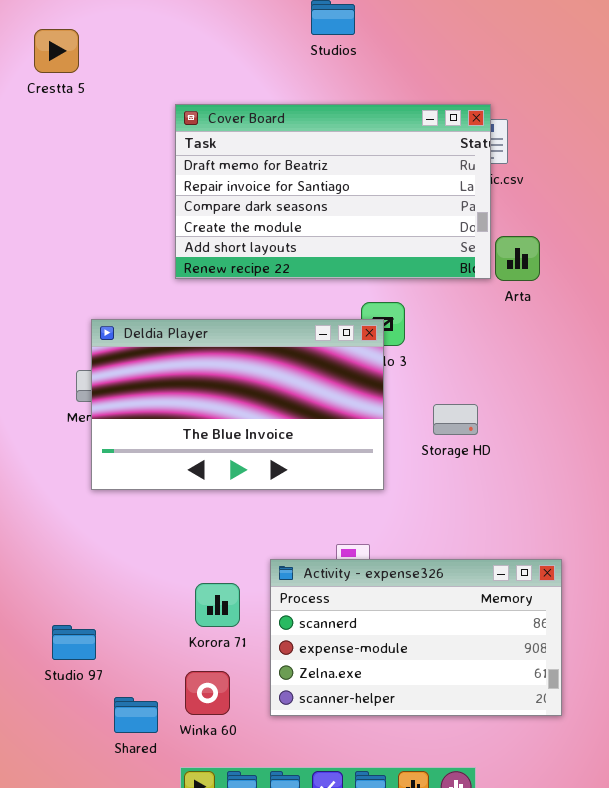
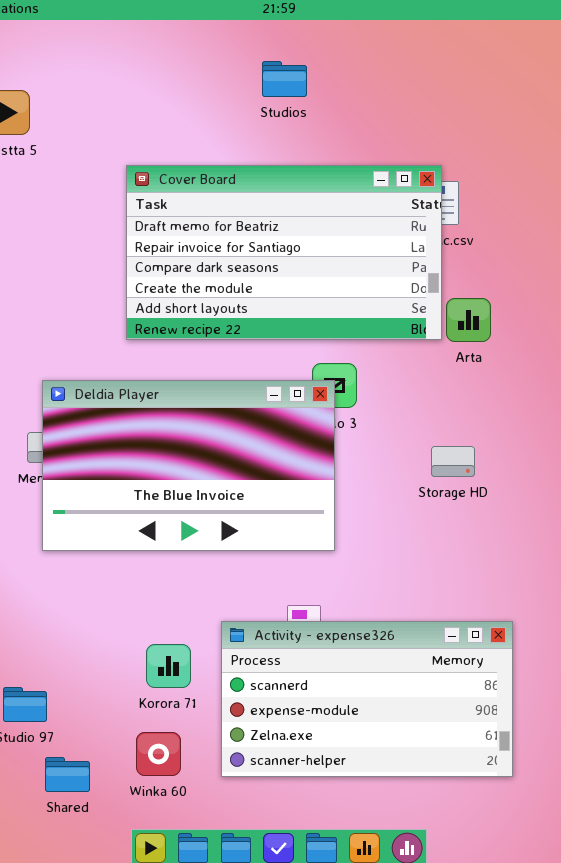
Storage HD: [433,404,478,435] -> [431,446,475,477], moved
Shared: [114,697,158,733] -> [45,757,90,792], moved

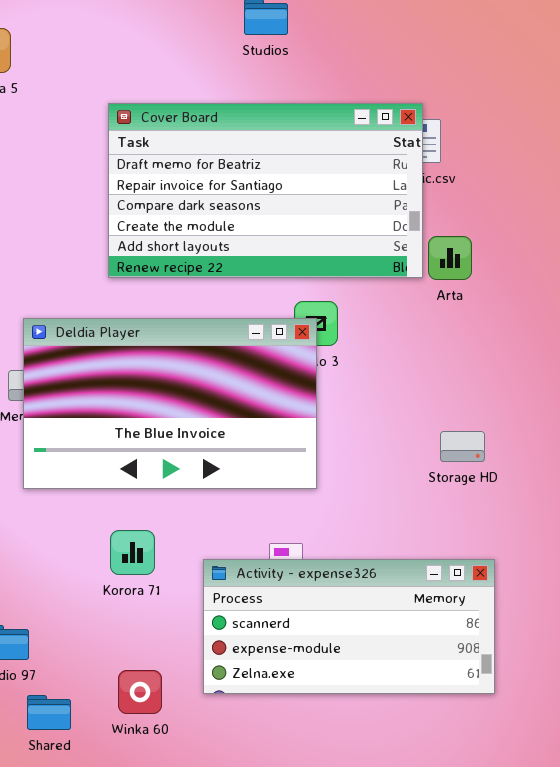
Storage HD: [431,446,475,477] -> [440,431,485,462], moved
Activity - expense326: [221,621,513,777] -> [203,559,495,694], resized
Korora 71: [146,644,191,688] -> [110,530,155,575], moved

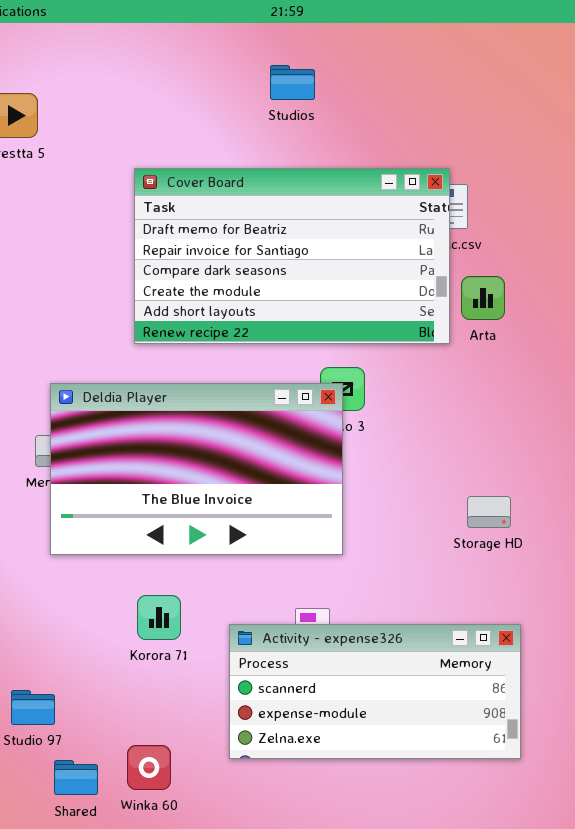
Arta: [428,236,472,280] -> [461,276,505,320], moved
Winka 60: [118,670,162,714] -> [127,745,171,790], moved

